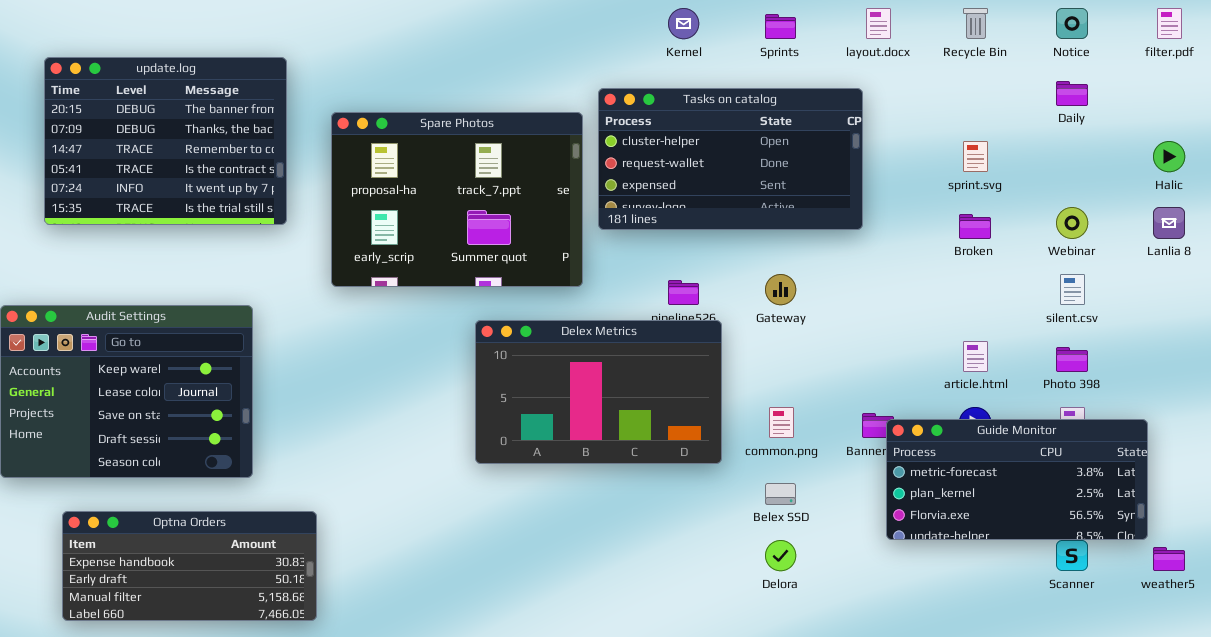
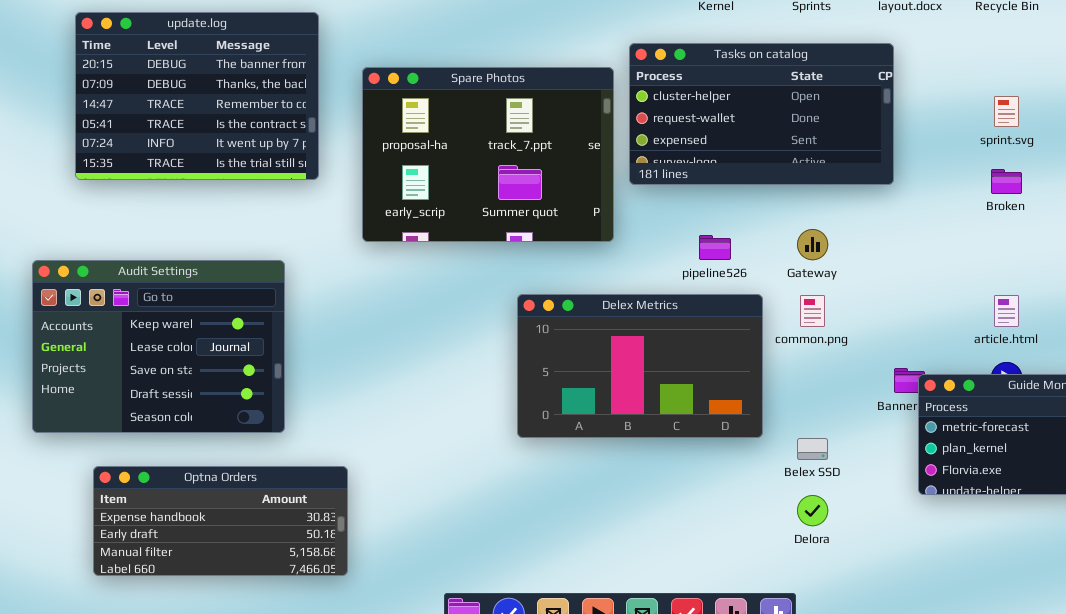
Delex Metrics: [475,320,722,464] -> [517,294,763,438], moved
common.png: [769,407,794,438] -> [800,295,825,327], moved

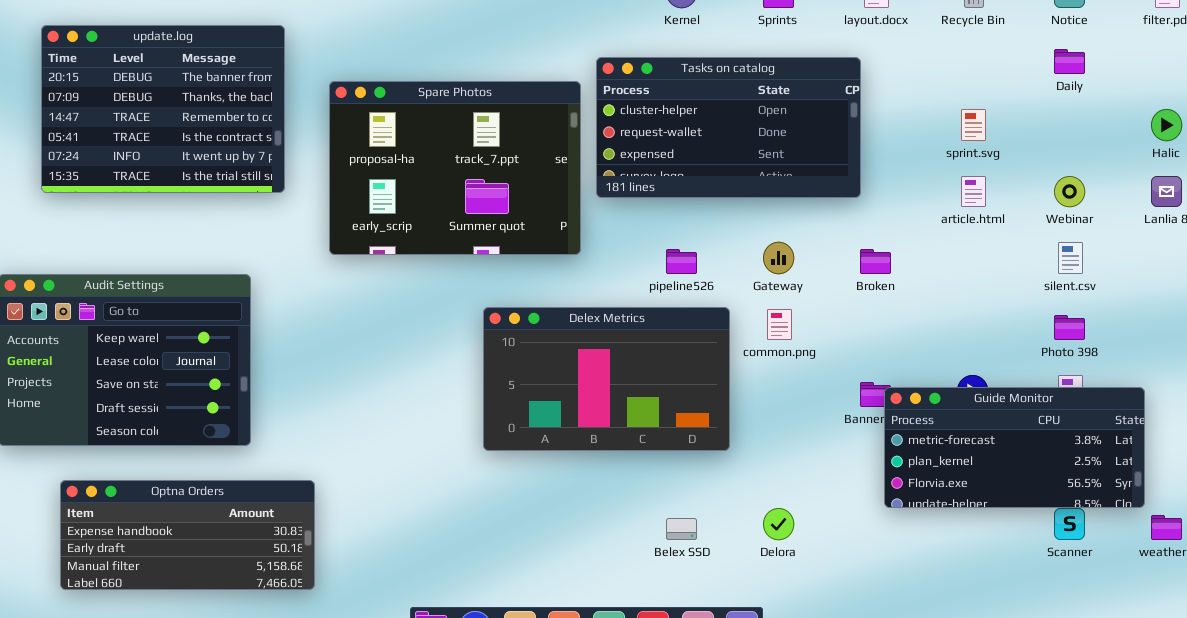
Broken: [991,169,1022,194] -> [860,249,891,274], moved
article.html: [994,295,1019,327] -> [961,176,986,207], moved
Belex SSD: [797,438,828,460] -> [666,518,697,540], moved

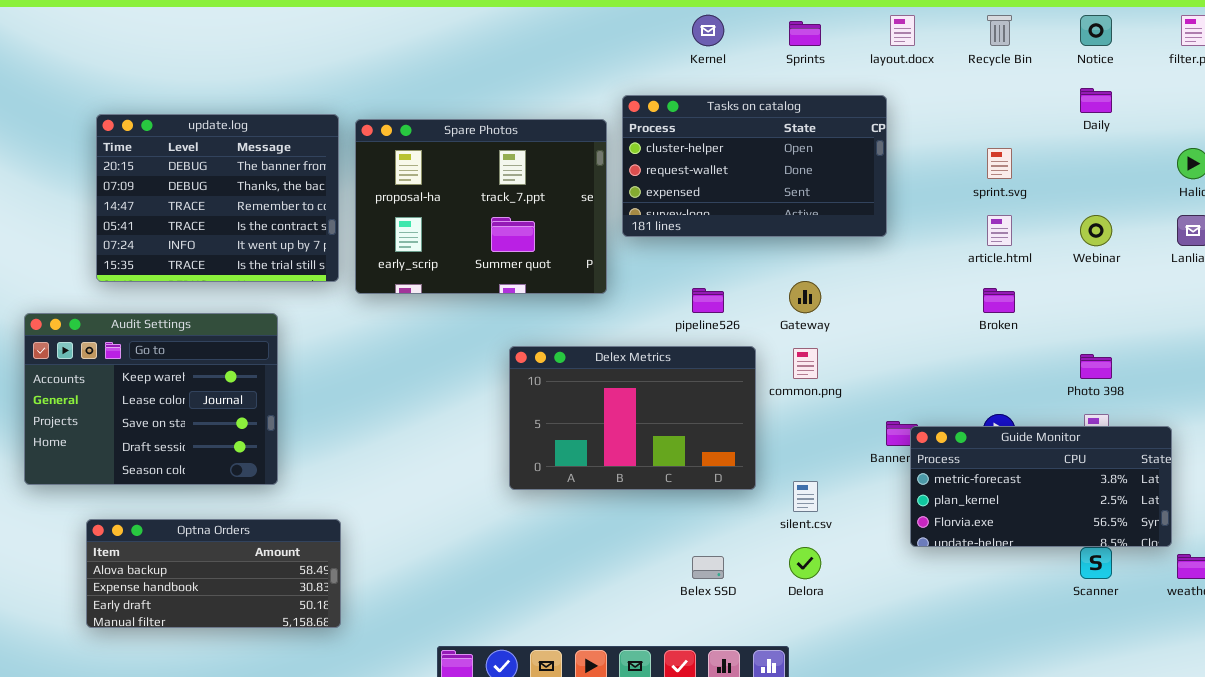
update.log: [41,25,285,193] -> [96,114,339,282], moved
silent.csv: [1058,242,1083,274] -> [793,481,818,512], moved
Broken: [860,249,891,274] -> [983,288,1015,313], moved
Optna Orders: [60,480,315,590] -> [86,519,341,628], scrolled up 1 row

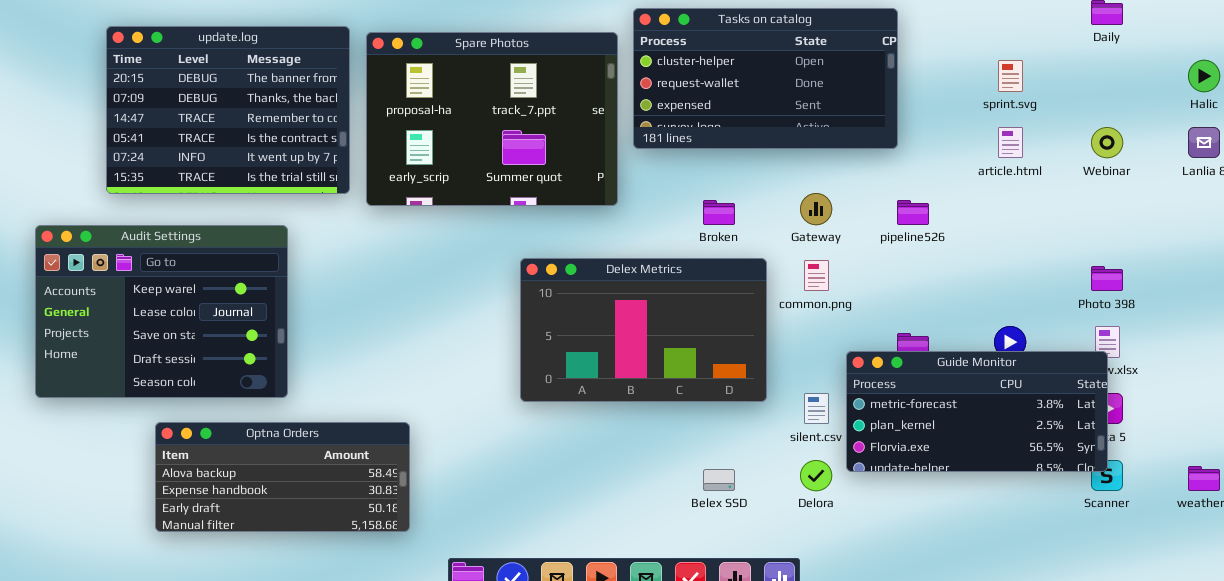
pipeline526: [692,288,724,313] -> [897,200,929,225], moved
Broken: [983,288,1015,313] -> [703,200,735,225], moved
Guide Monitor: [910,426,1172,547] -> [846,351,1108,472], moved
Optna Orders: [86,519,341,628] -> [155,422,410,532], moved

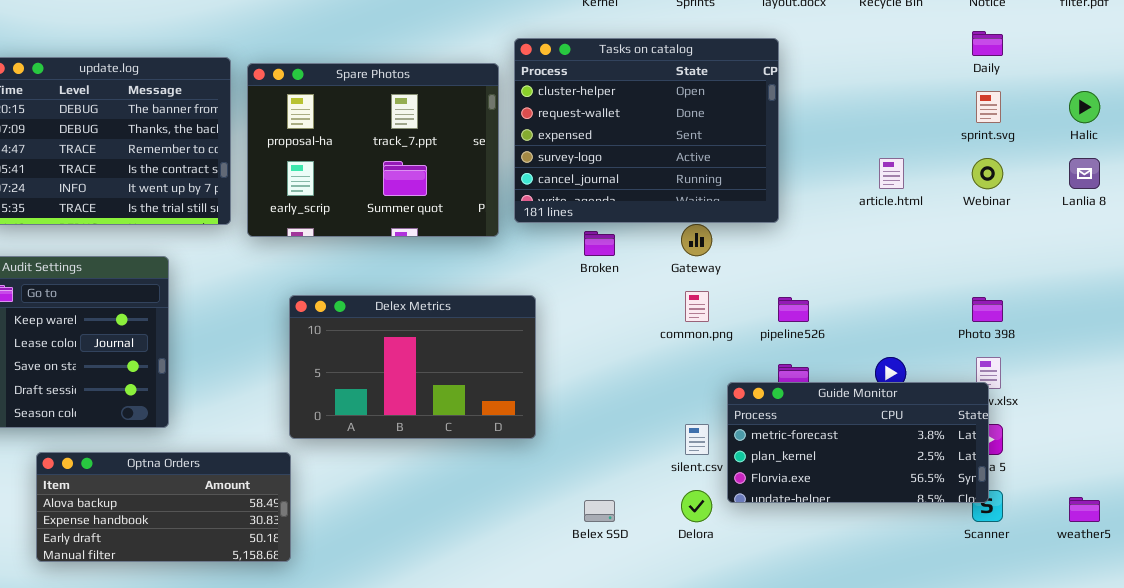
Tasks on catalog: [633,8,898,149] -> [514,38,779,223], resized
sprint.svg: [998,60,1023,92] -> [976,91,1001,123], moved
pipeline526: [897,200,929,225] -> [778,297,809,322], moved
Delex Metrics: [520,258,767,402] -> [289,295,536,439], moved

